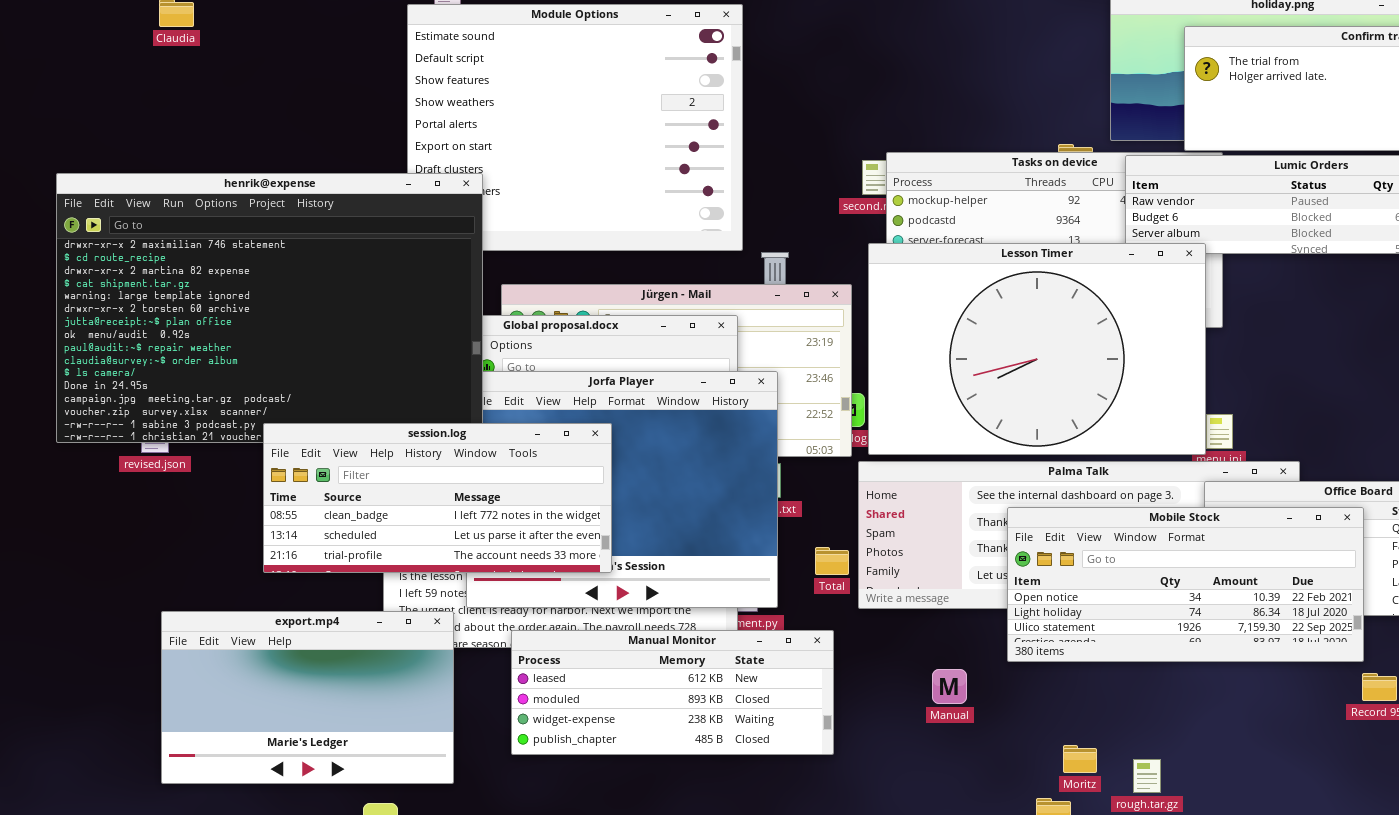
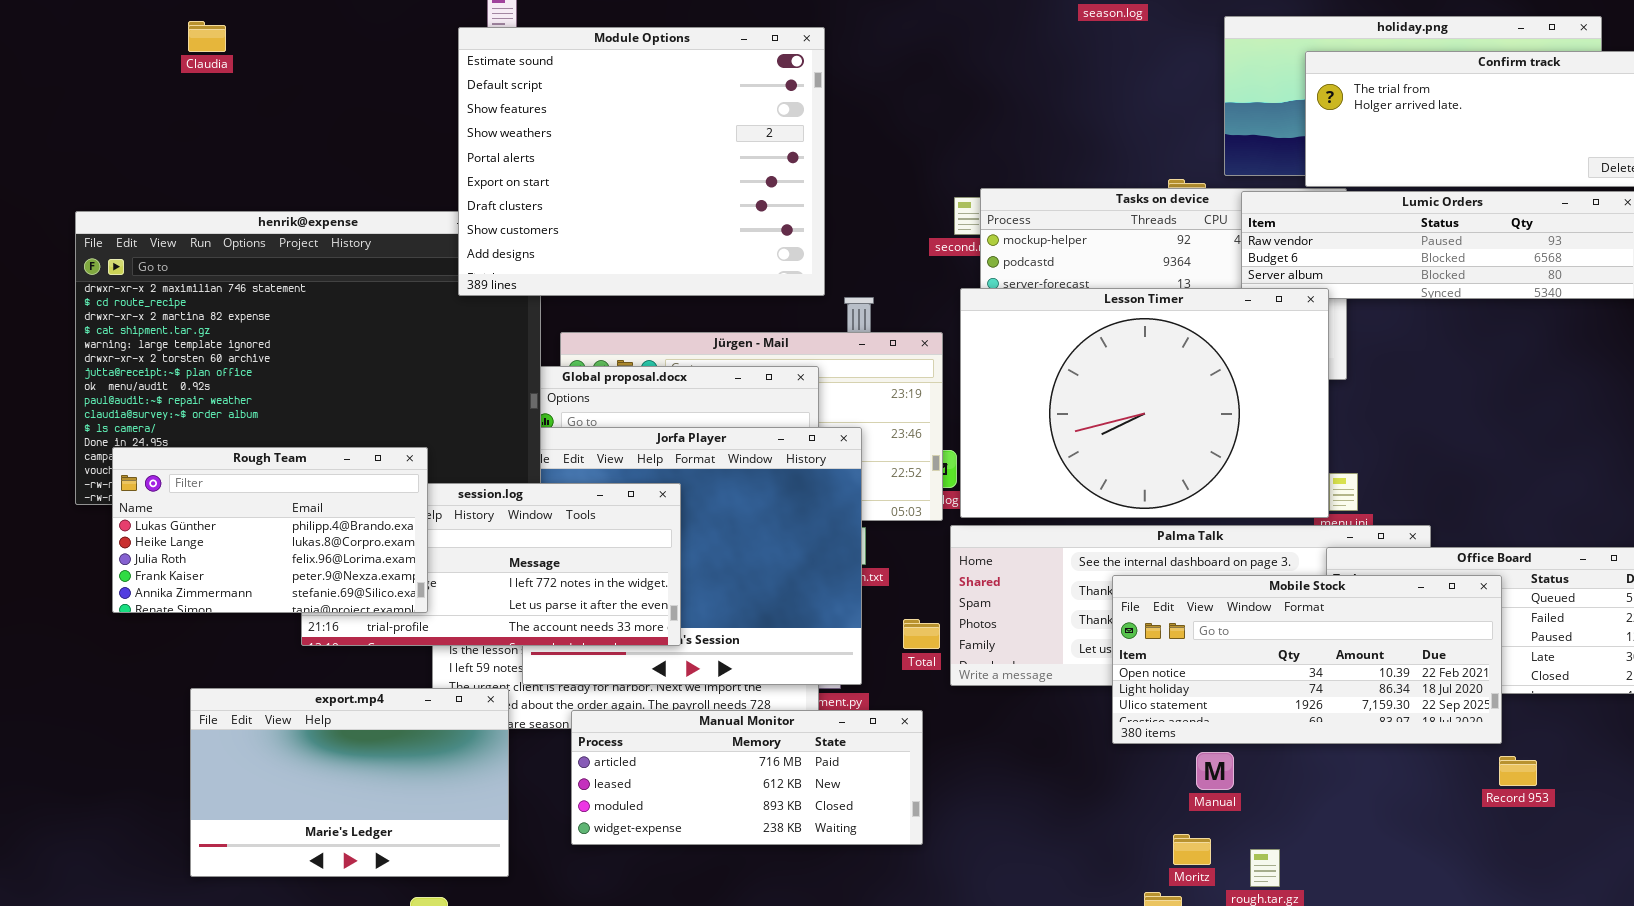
Module Options: [407,4,743,251] -> [458,27,825,296], raised
Rough Team: none -> [112,447,428,613], opened
Manual Monitor: [511,630,834,755] -> [571,710,923,845], scrolled up 1 row
Manual: [932,669,967,704] -> [1196,752,1234,790], moved

